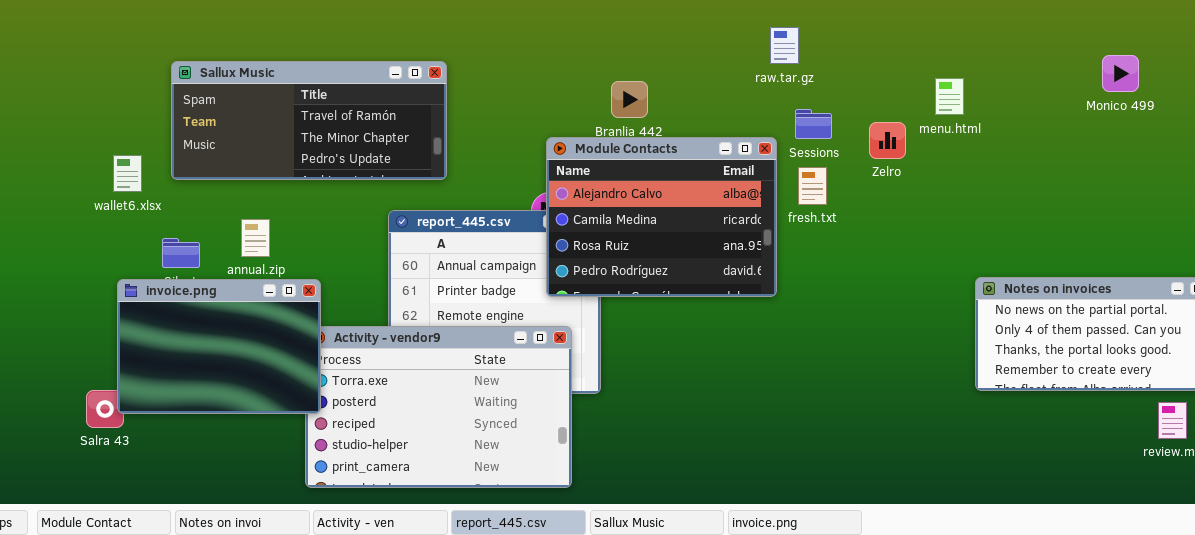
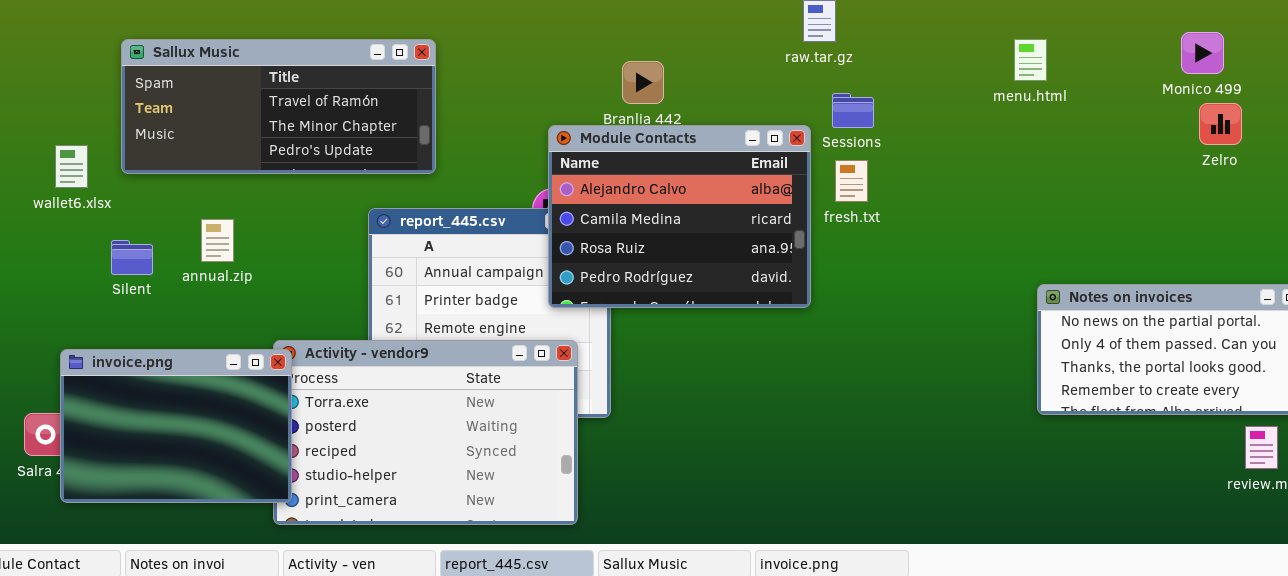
menu.html: [935,78,964,115] -> [1014,39,1047,81], moved
Zelro: [869,122,906,159] -> [1199,103,1242,145], moved
invoice.png: [117,279,321,414] -> [60,349,292,503], moved

